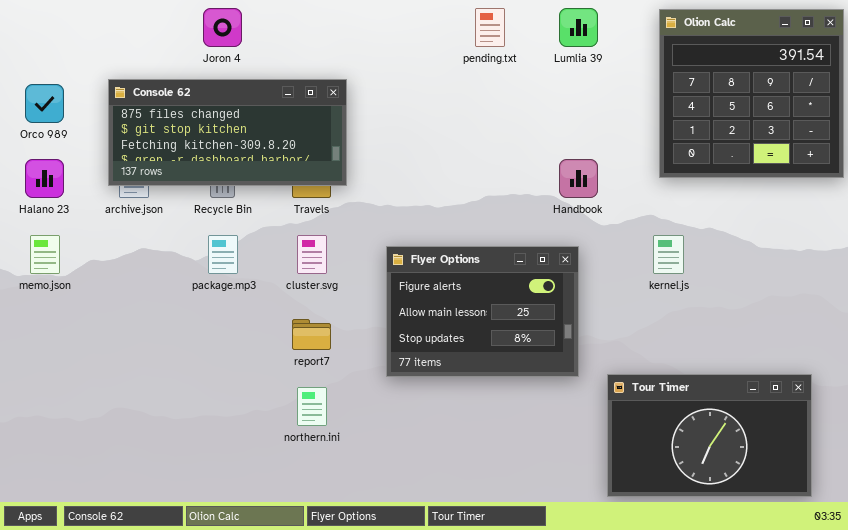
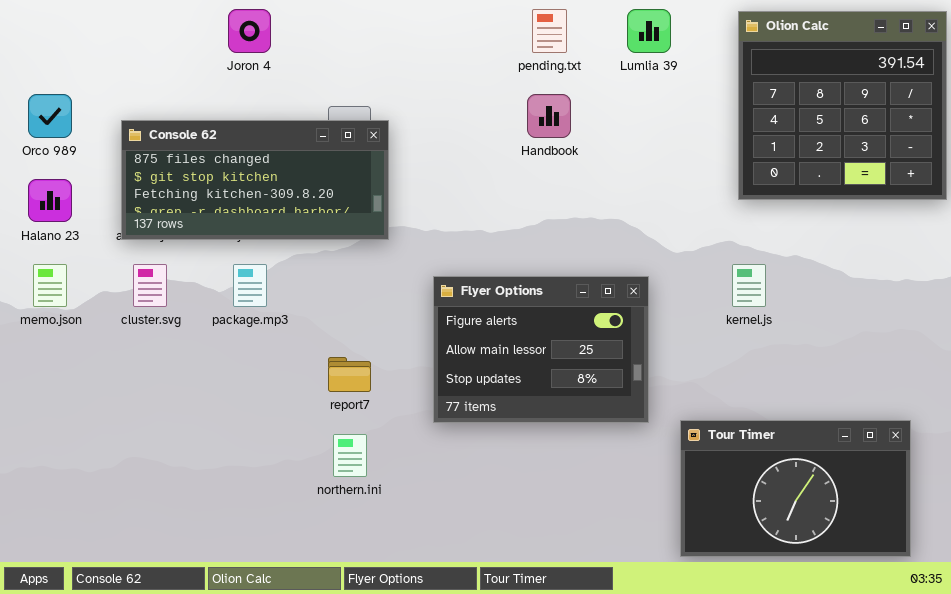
Console 62: [108,79,347,186] -> [121,120,389,240], moved
Handbook: [559,159,598,198] -> [527,94,571,138], moved
cluster.svg: [297,235,327,274] -> [133,264,167,307], moved

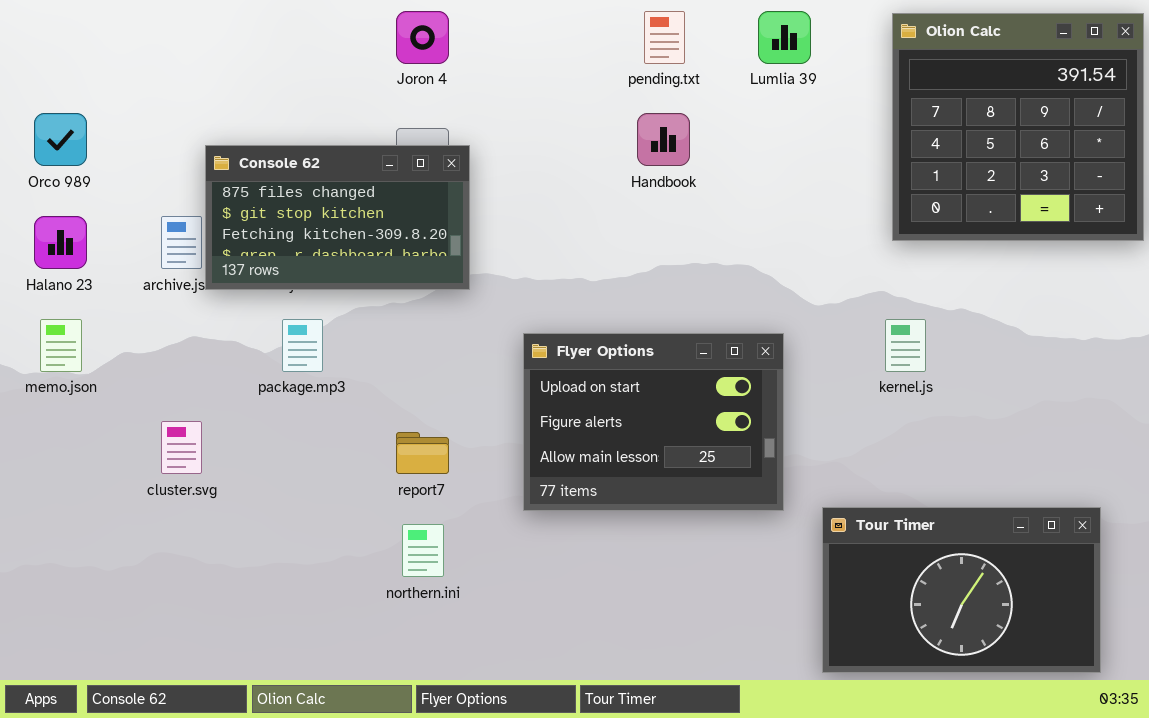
Joron 4: [228,9,271,53] -> [396,11,449,64], moved
Console 62: [121,120,389,240] -> [205,145,470,290], resized
cluster.svg: [133,264,167,307] -> [161,421,202,474], moved
Flyer Options: [433,276,649,423] -> [523,333,784,511], scrolled up 1 row

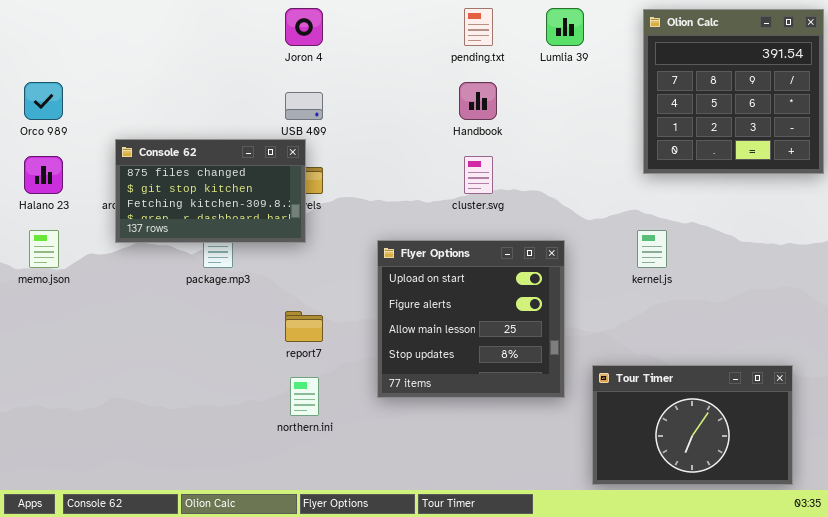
Console 62: [205,145,470,290] -> [115,139,306,243], moved
Flyer Options: [523,333,784,511] -> [377,240,565,398], resized
cluster.svg: [161,421,202,474] -> [464,156,493,194], moved

